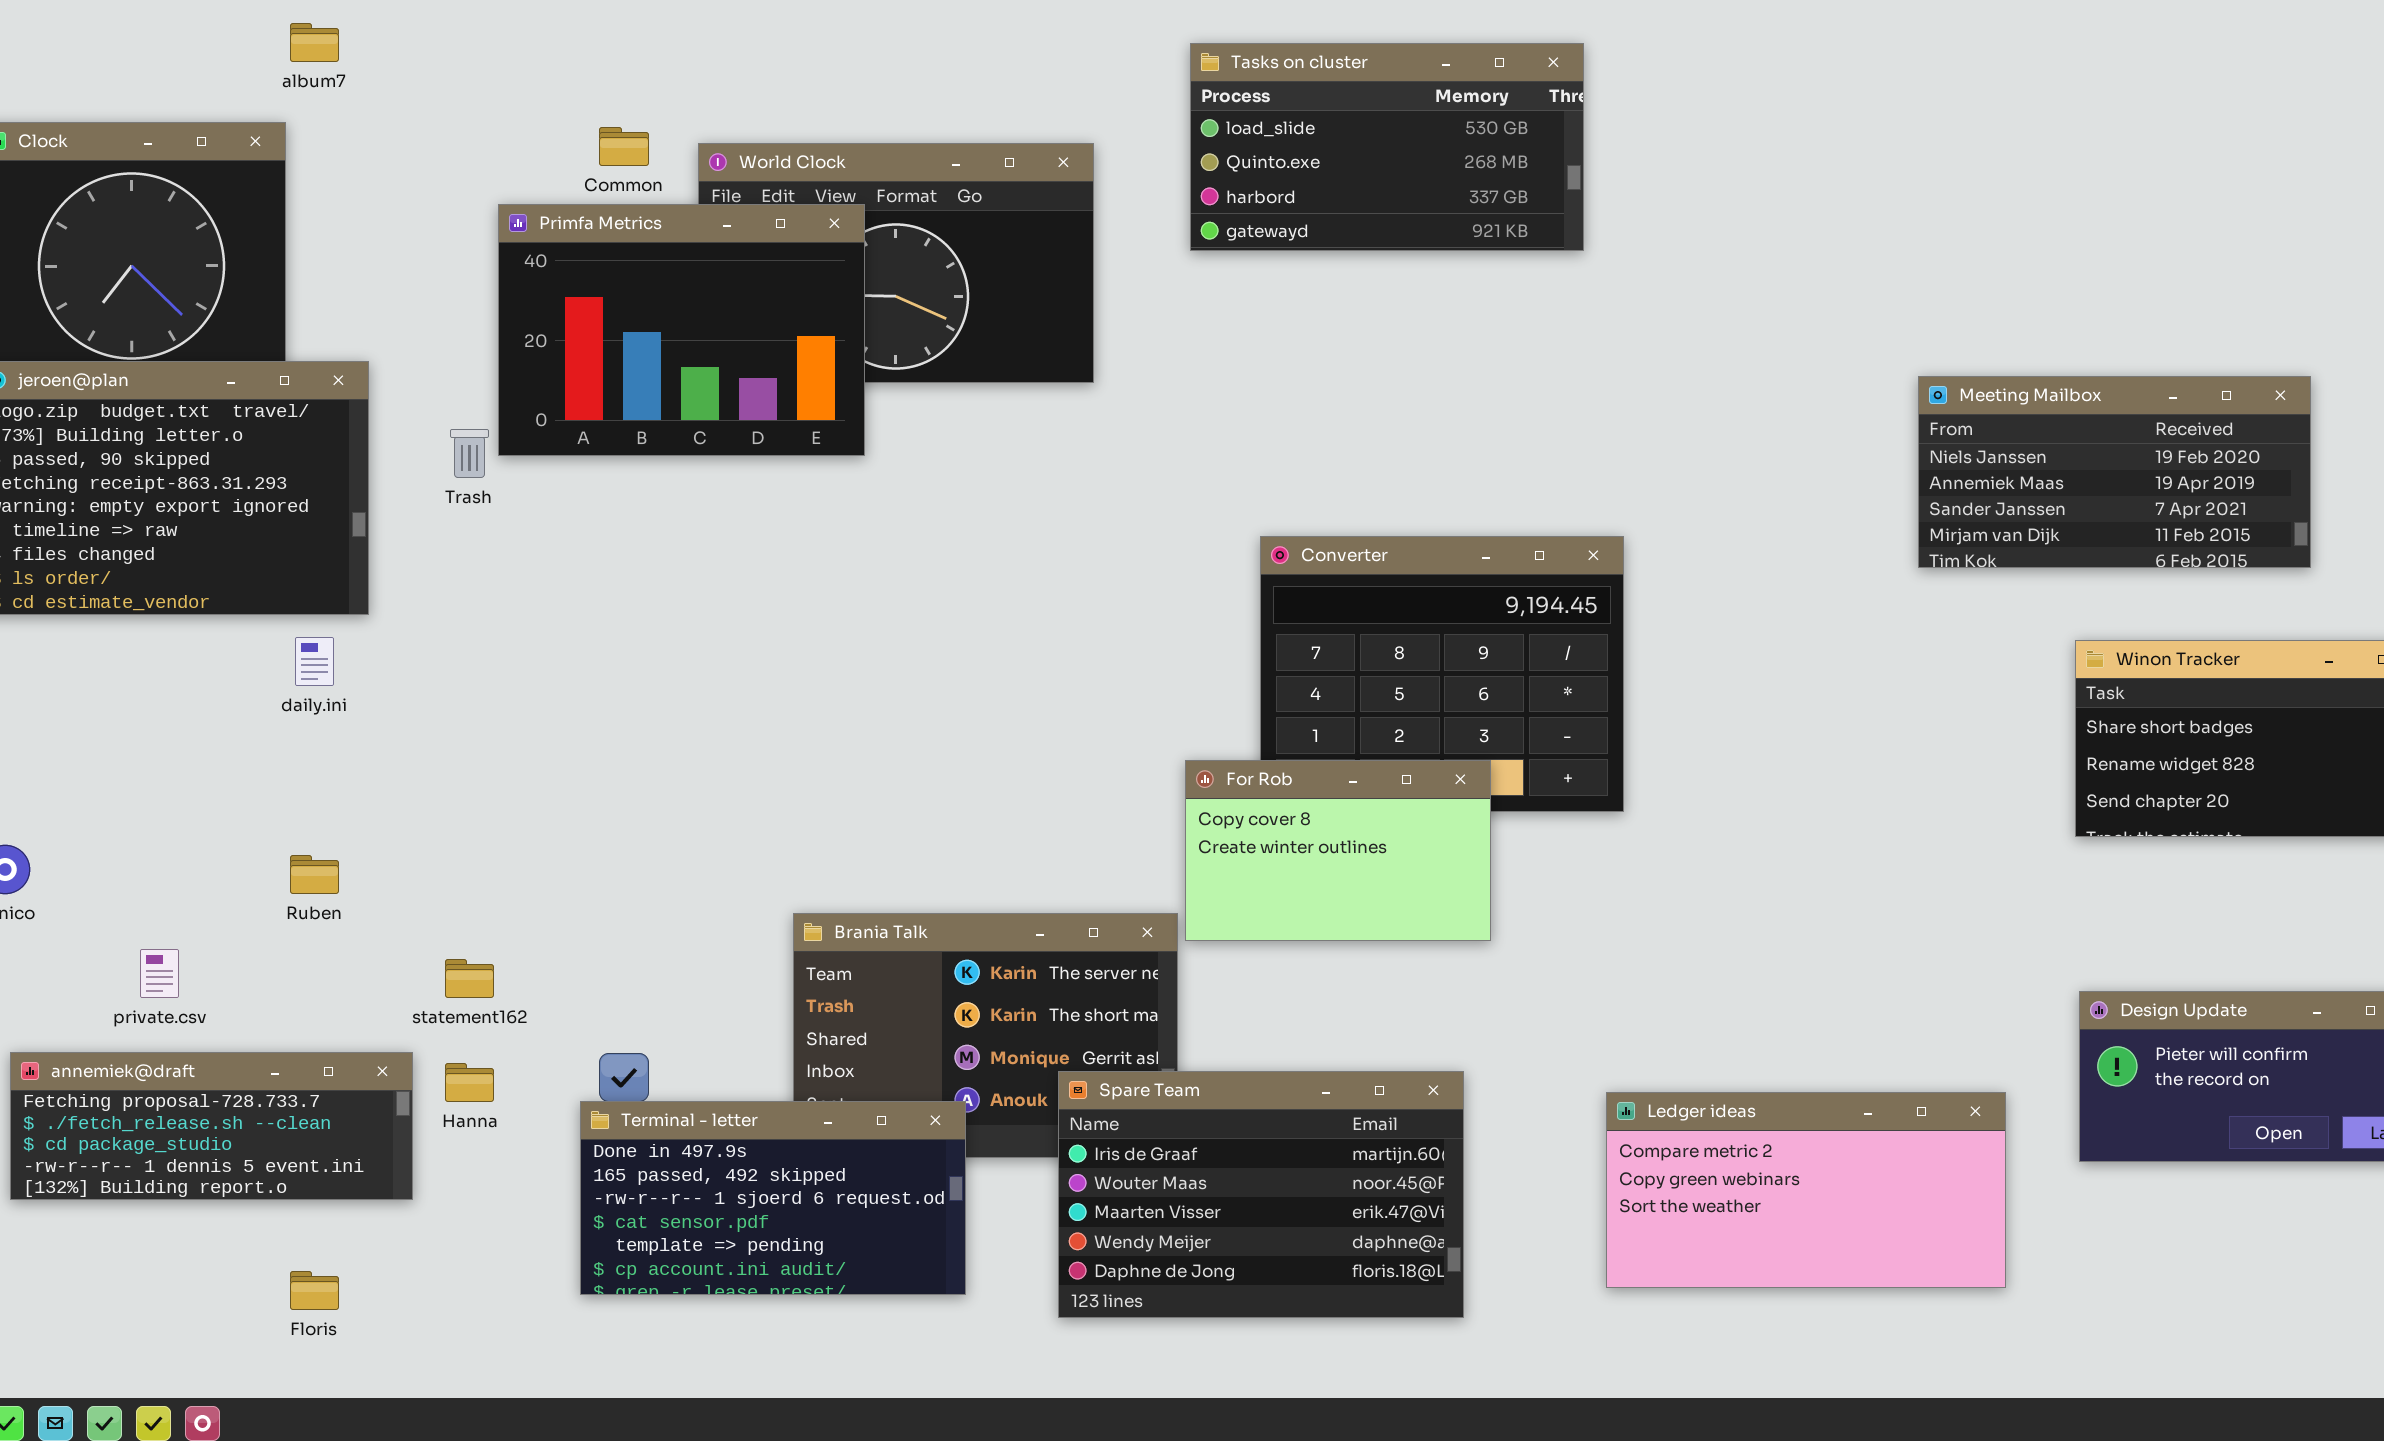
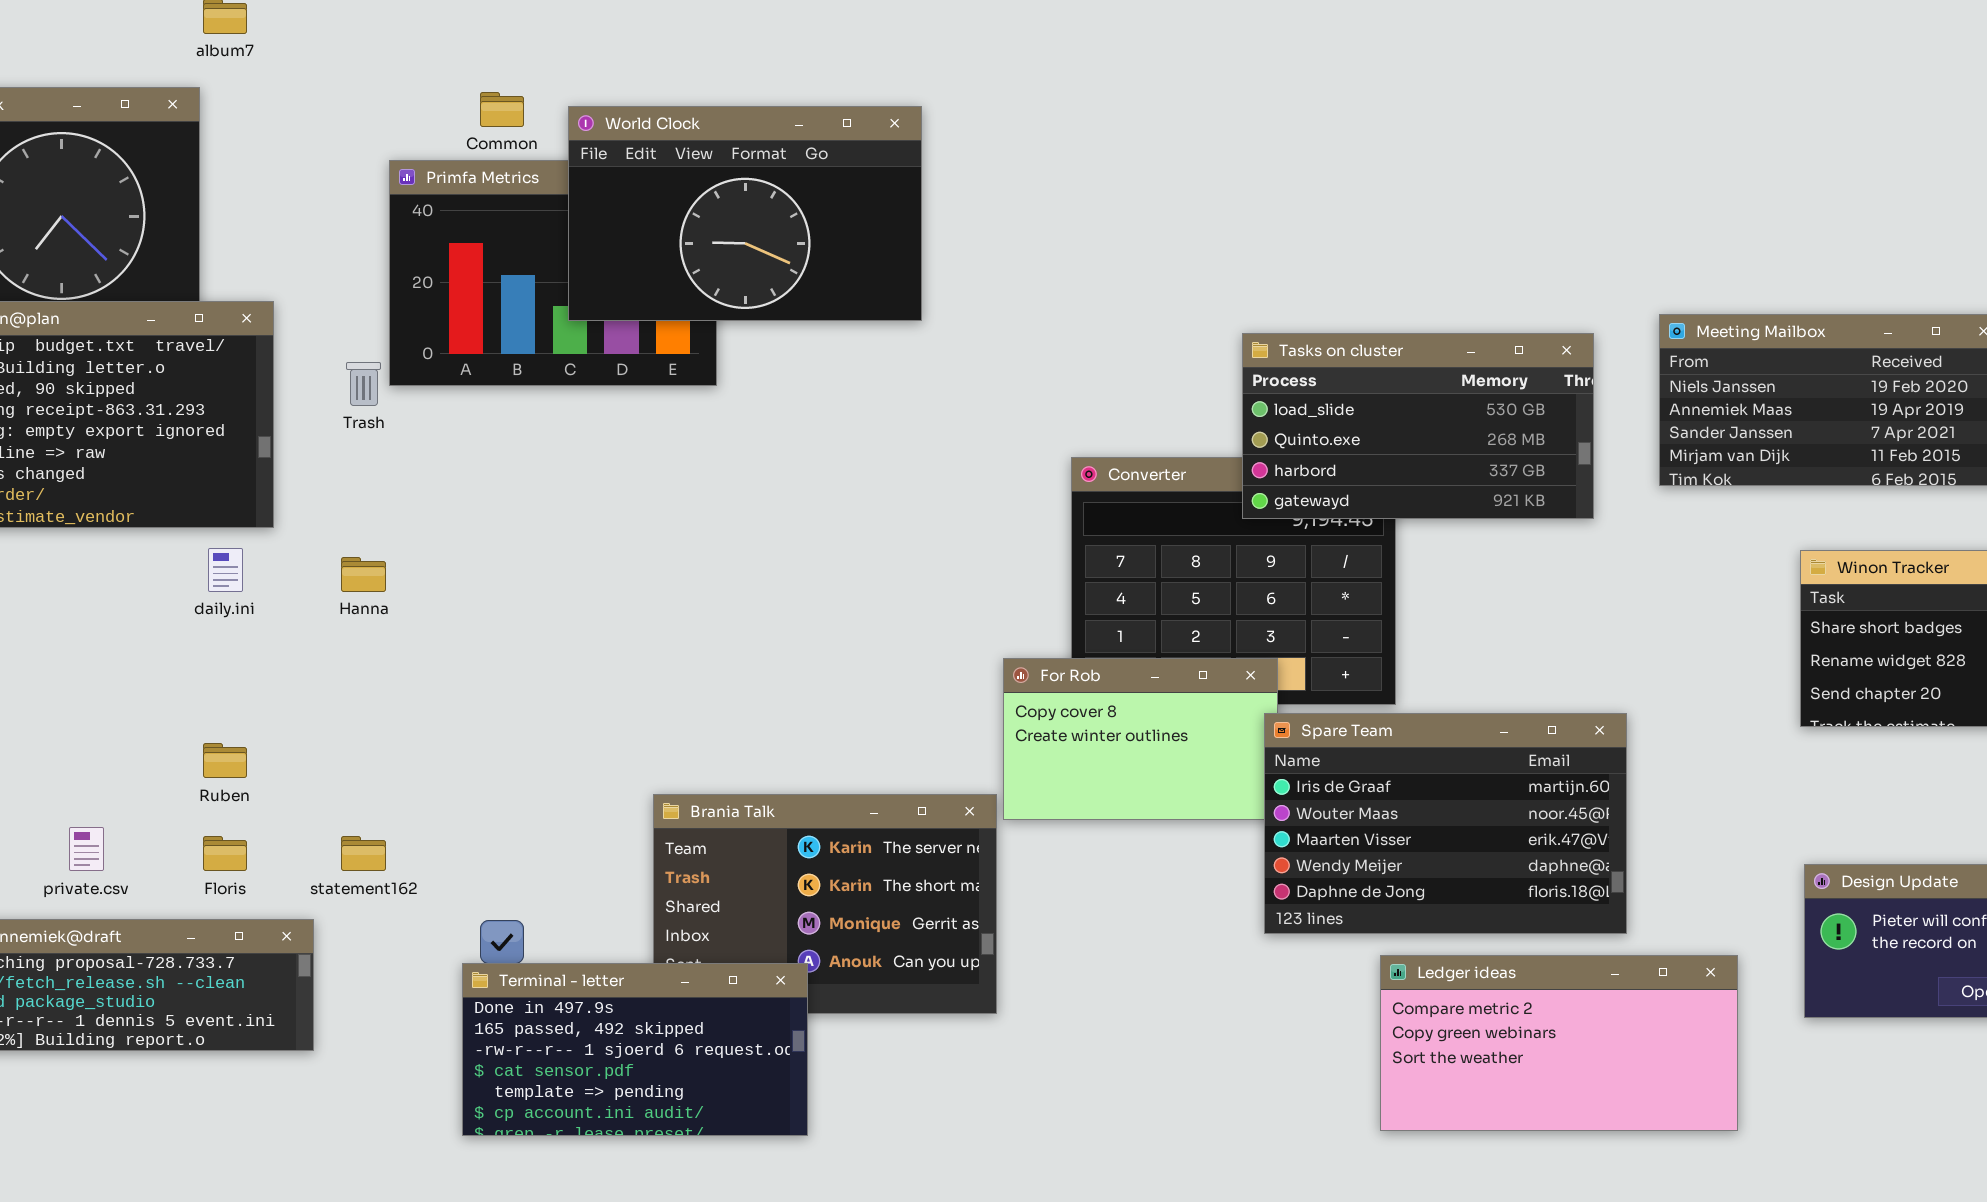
Tasks on cluster: [1190,43,1584,251] -> [1242,333,1594,519], moved
World Clock: [698,143,1094,383] -> [568,106,922,321], raised
Hanna: [445,1063,494,1102] -> [341,557,386,592], moved
Spare Team: [1058,1071,1464,1318] -> [1264,713,1627,934], moved
Floris: [290,1271,339,1310] -> [203,836,247,871], moved

